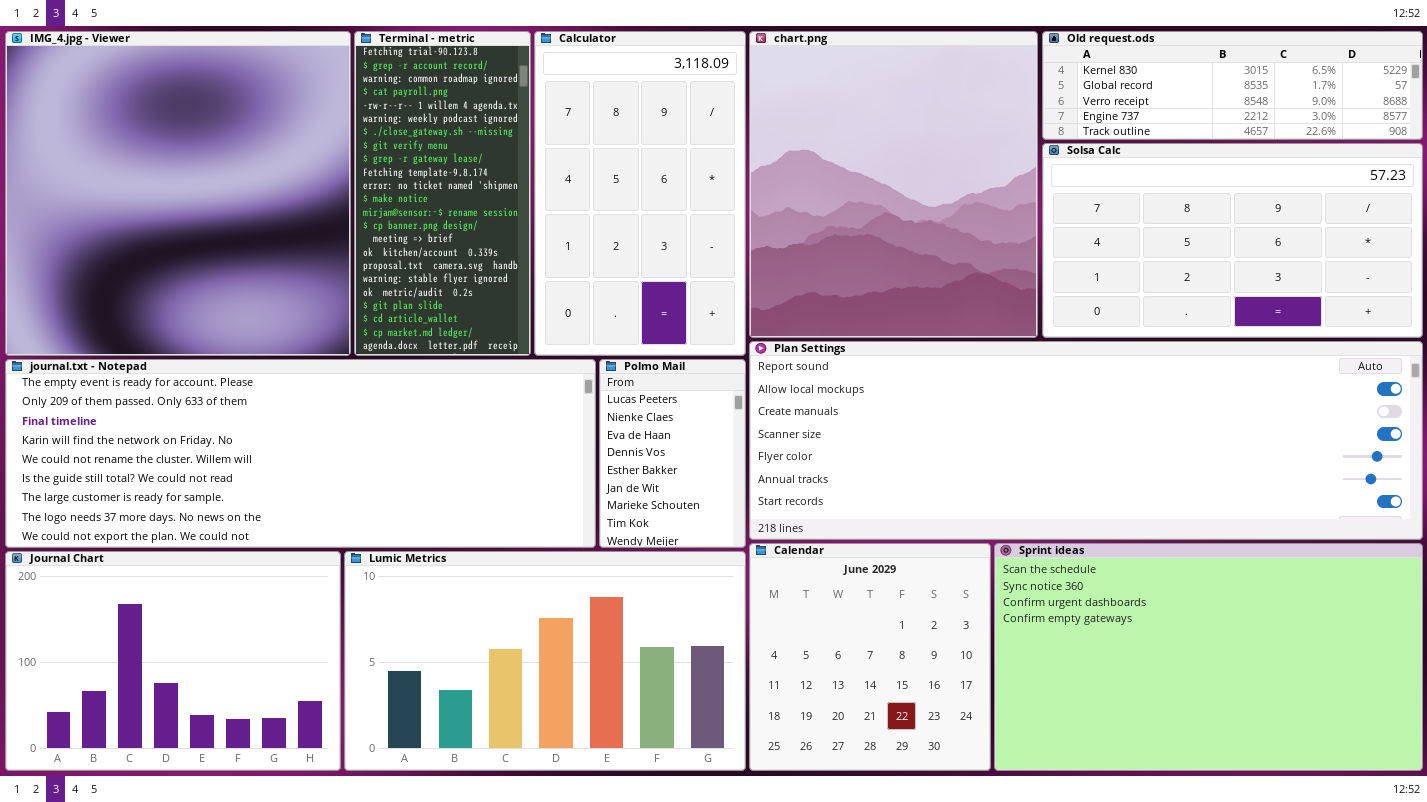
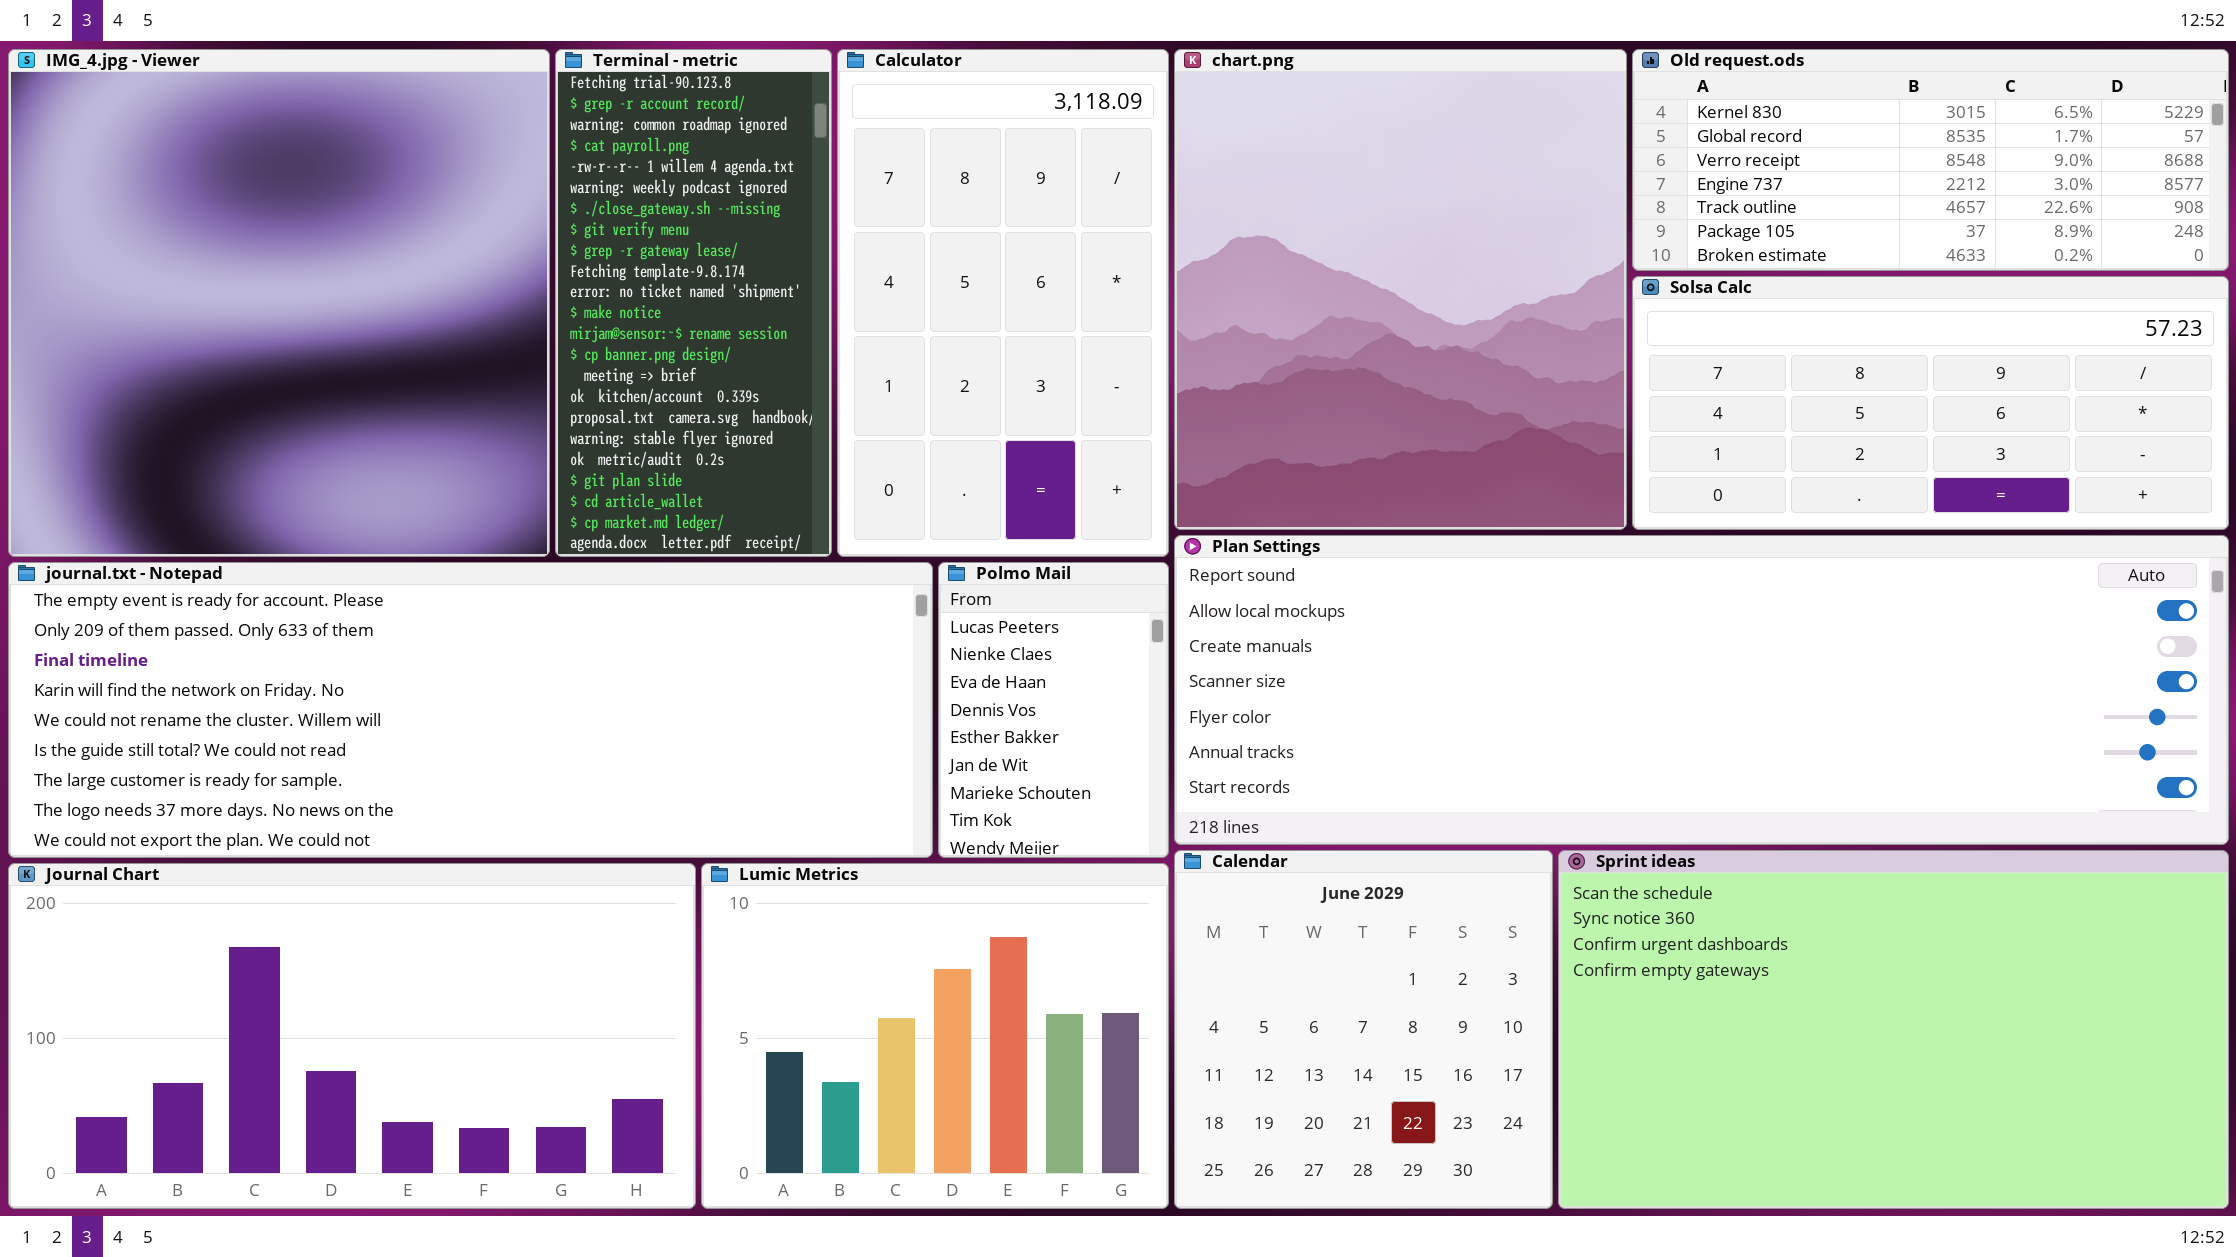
Old request.ods: [1042,31,1423,140] -> [1632,49,2229,271], resized
Solsa Calc: [1042,143,1423,338] -> [1632,276,2229,530], resized
Journal Chart: [5,551,341,771] -> [8,863,696,1209], resized
Lumic Metrics: [344,551,746,771] -> [701,863,1169,1209], resized

